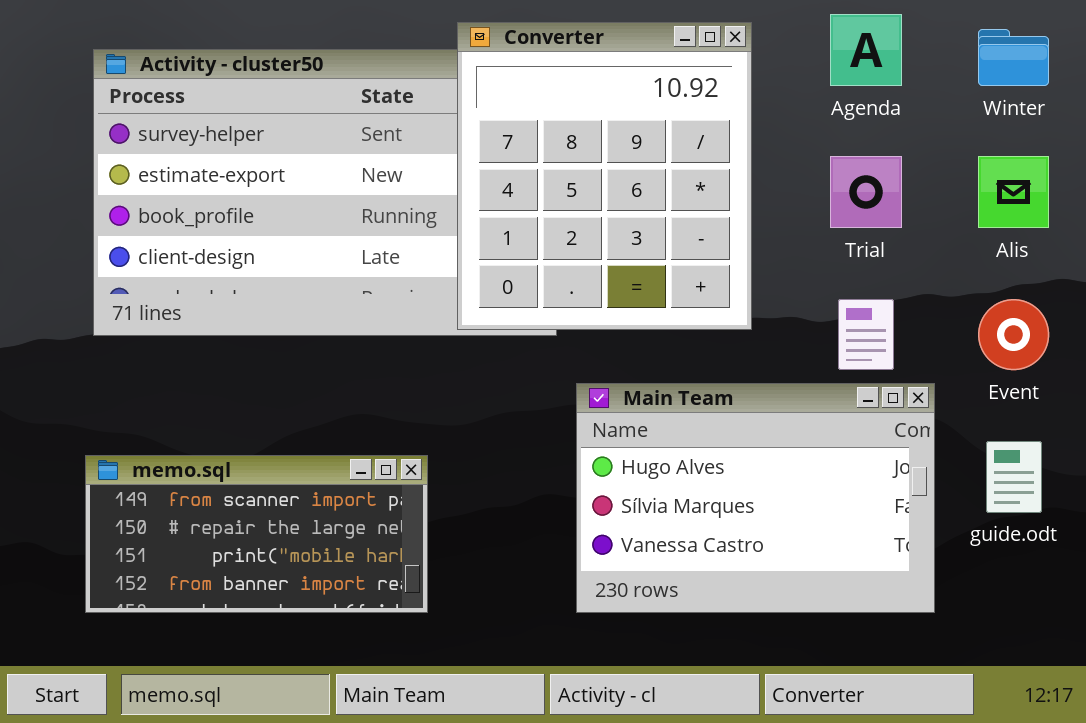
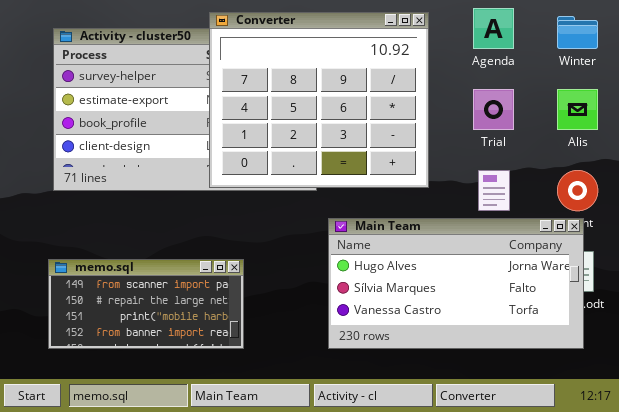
Converter: [457,22,752,330] -> [209,12,429,188], resized
Main Team: [576,383,935,613] -> [328,218,584,349], resized

